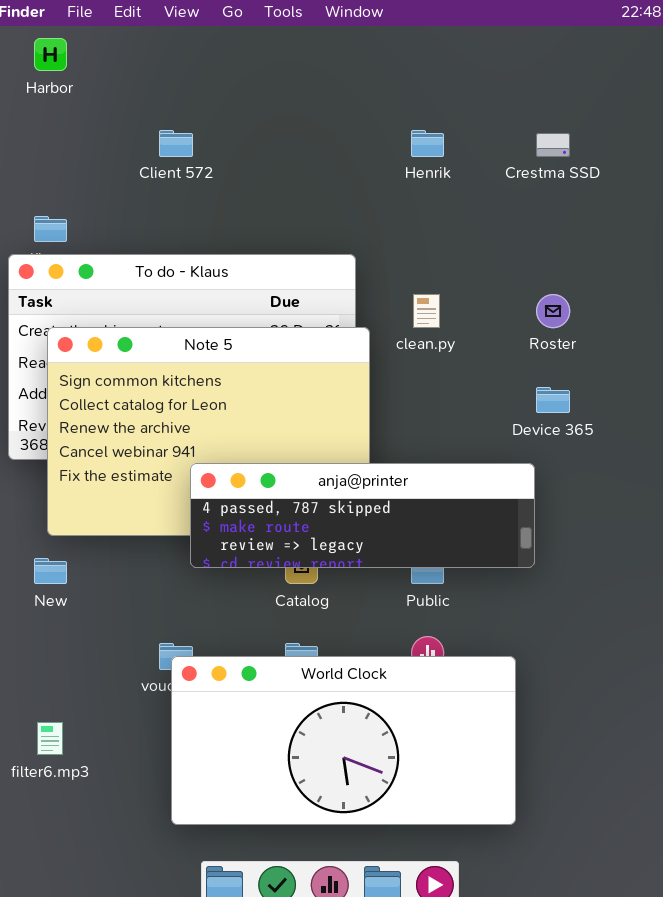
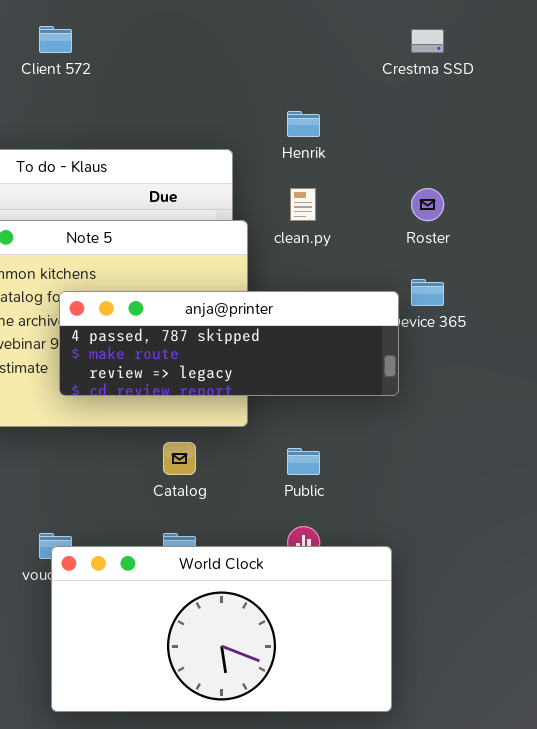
Henrik: [411,130,444,157] -> [287,111,320,137], moved
anja@printer: [190,463,535,568] -> [59,291,399,396], moved

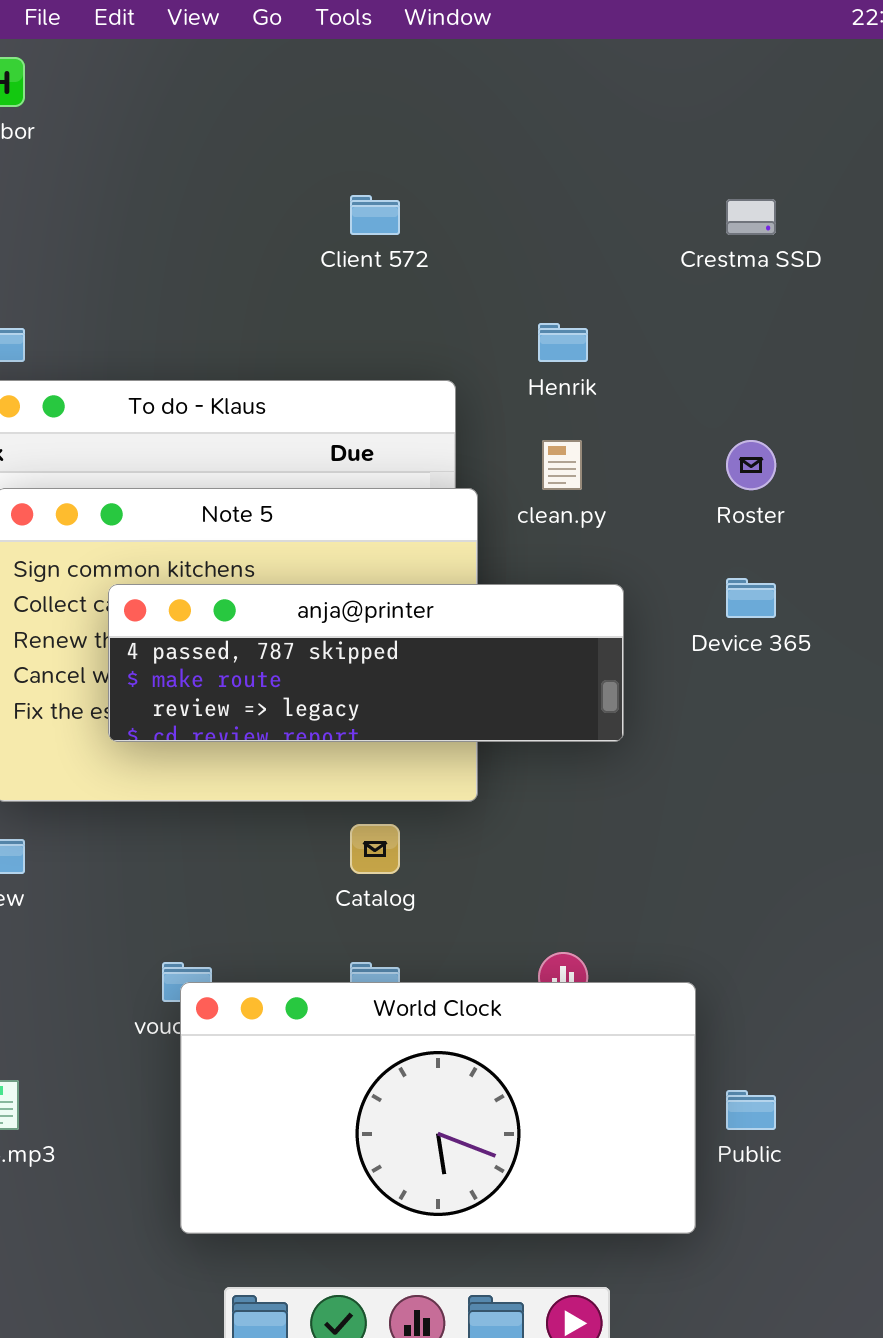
Client 572: [39,26,72,53] -> [350,195,400,235], moved
anja@printer: [59,291,399,396] -> [108,584,624,742], moved
Public: [287,448,320,475] -> [726,1090,776,1130], moved

